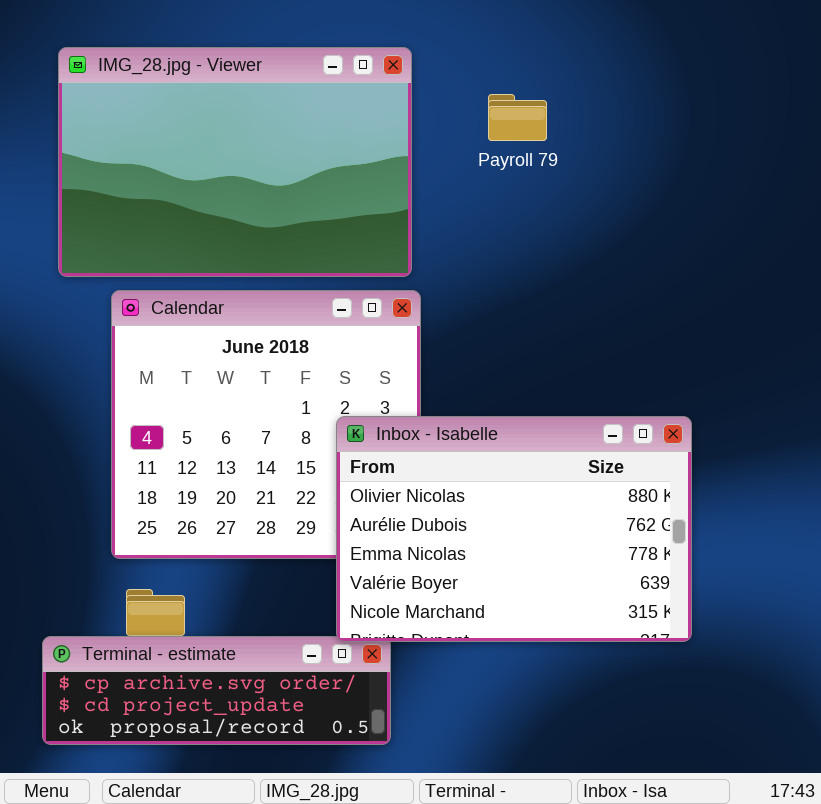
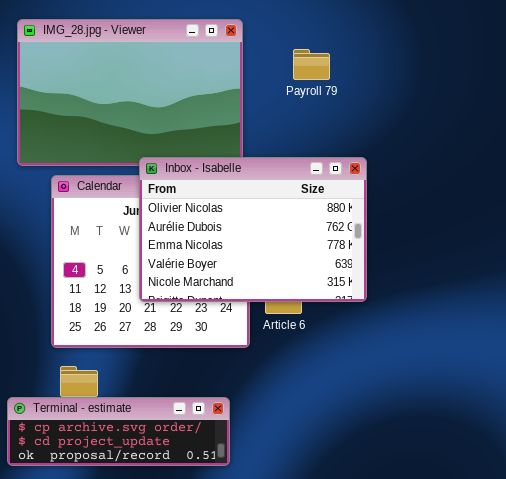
Inbox - Isabelle: [336,416,692,642] -> [139,157,367,302], moved

